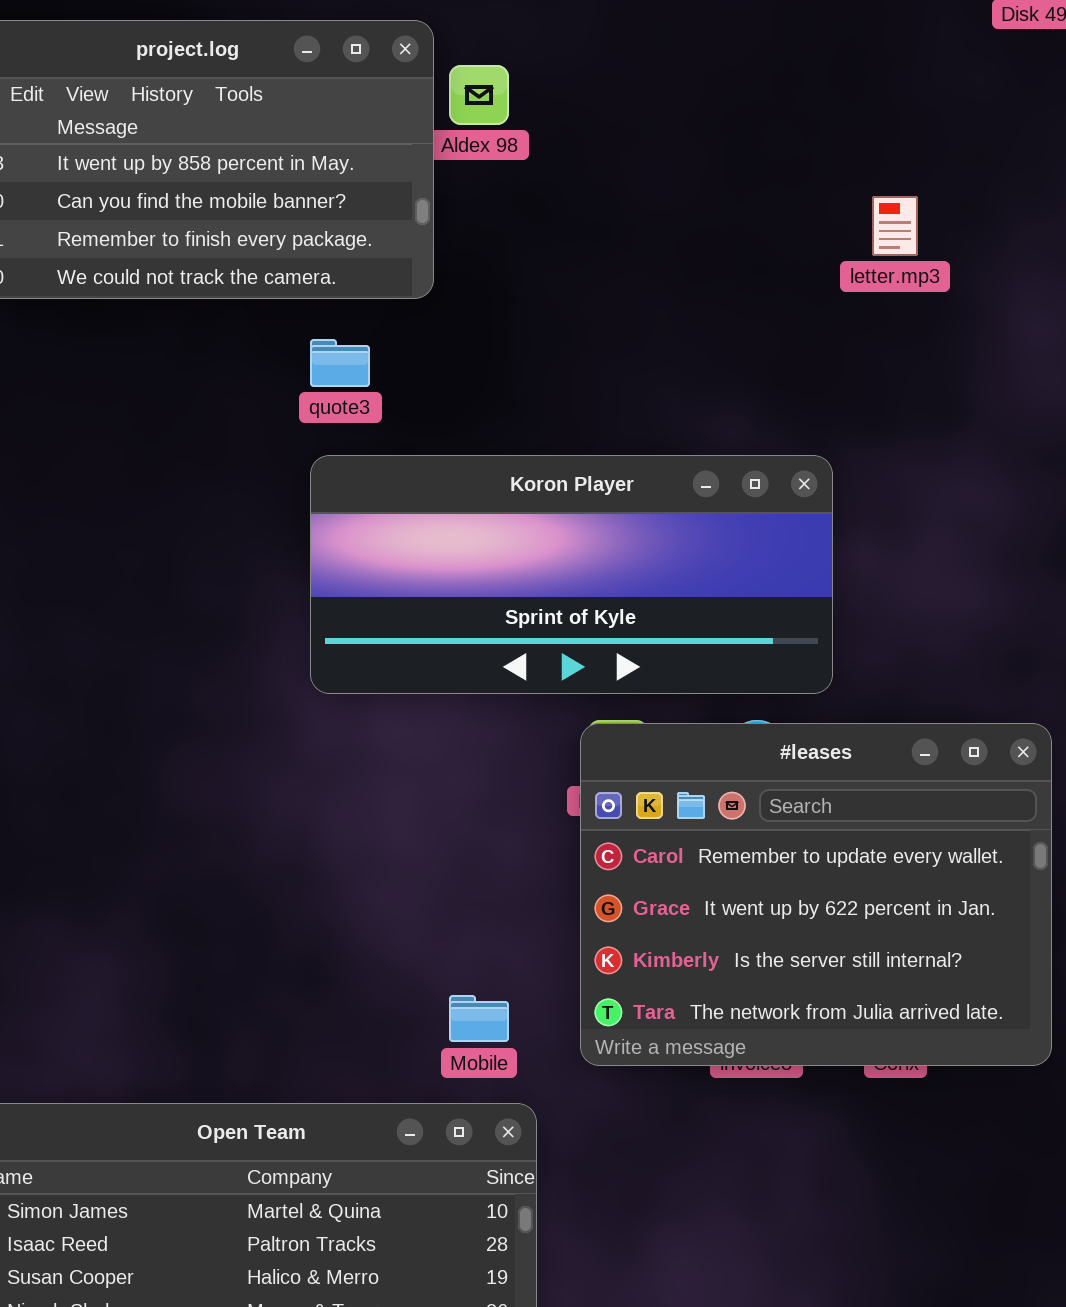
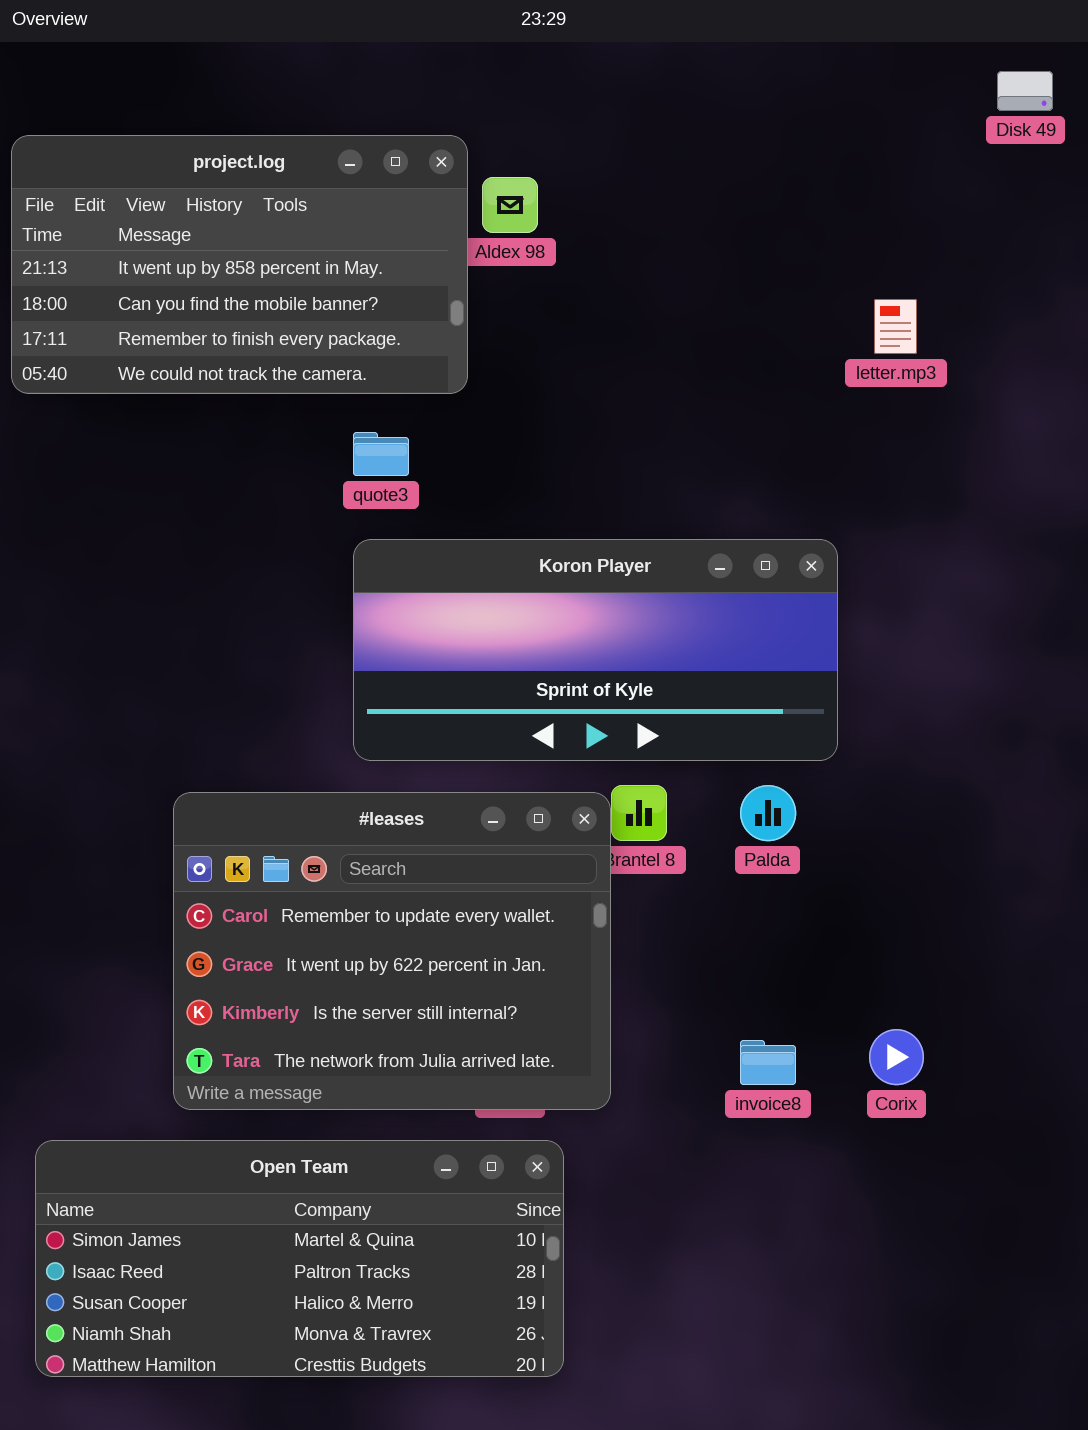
#leases: [580,723,1052,1066] -> [173,792,611,1110], moved

